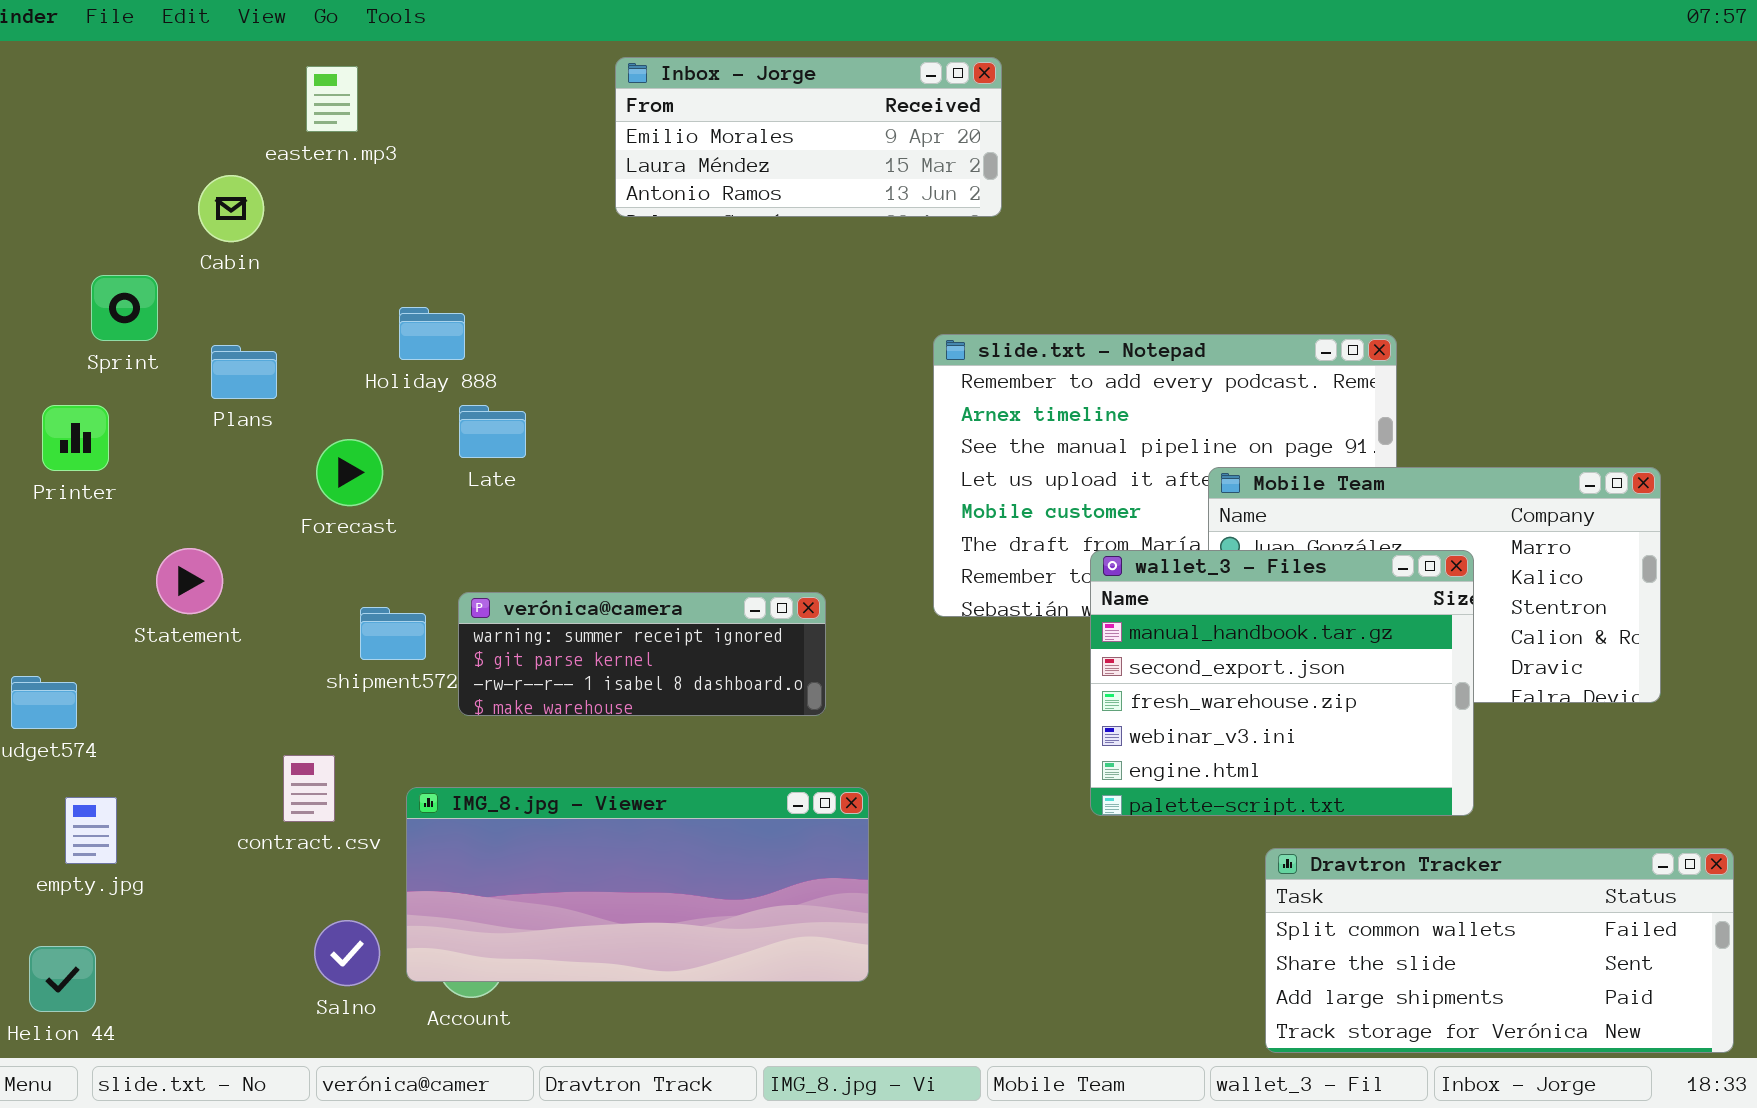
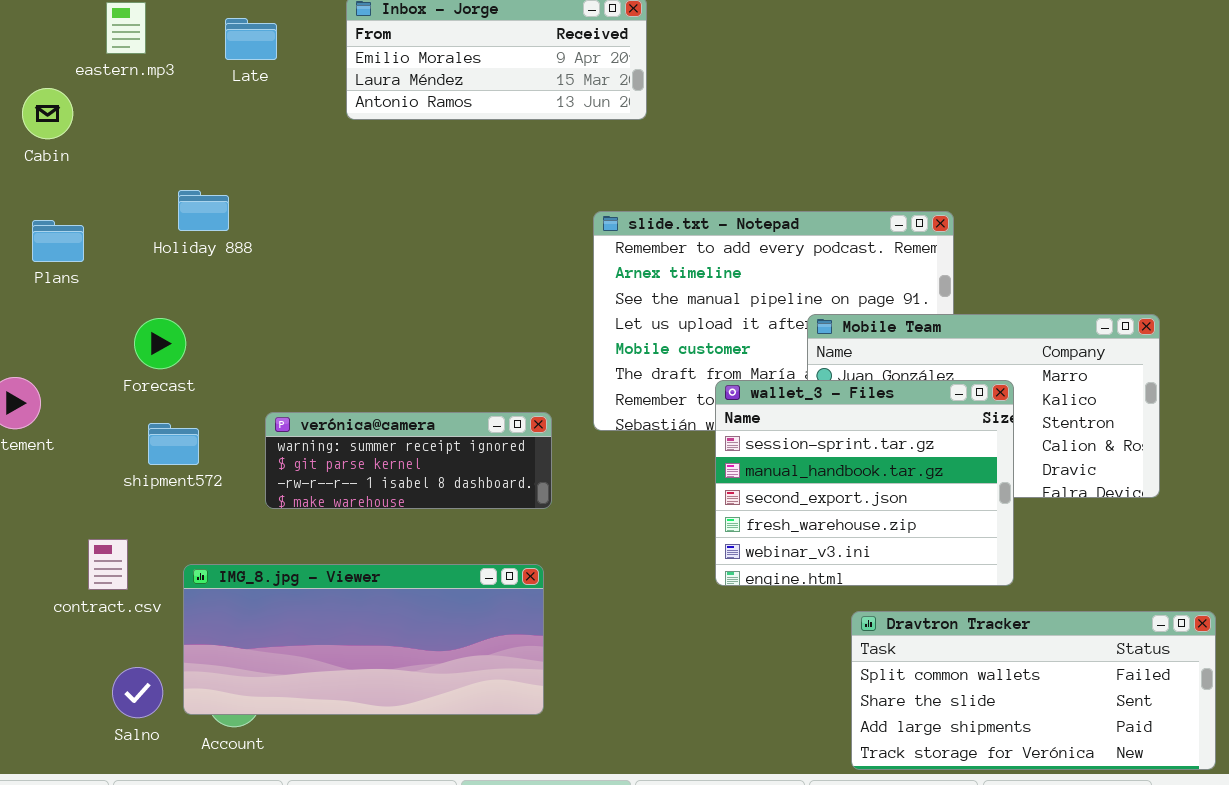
Late: [459,405,526,458] -> [225,18,277,60], moved
Forecast: [316,439,383,506] -> [134,318,186,369], moved
wallet_3 - Files: [1090,550,1474,816] -> [715,380,1014,586], scrolled up 1 row
verónica@camera: [458,592,826,716] -> [265,412,552,509], moved

